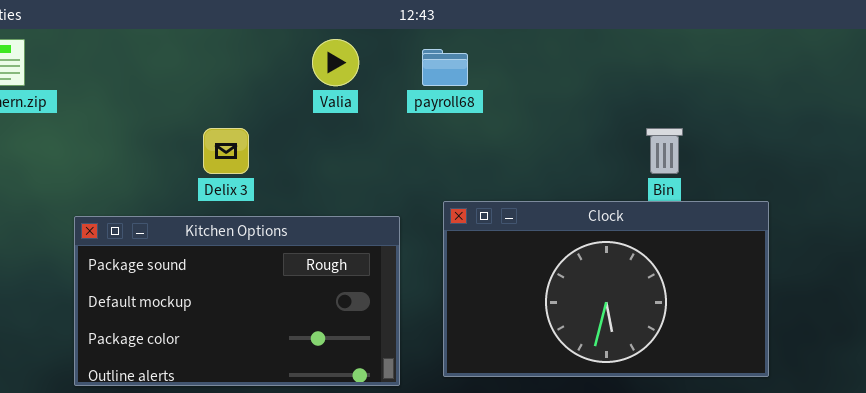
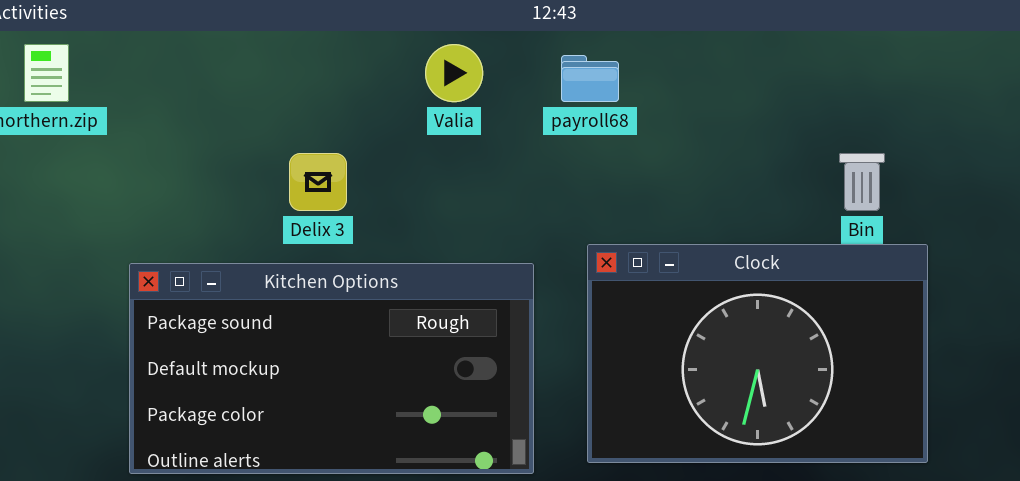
Clock: [443,201,769,377] -> [587,244,928,463], resized

